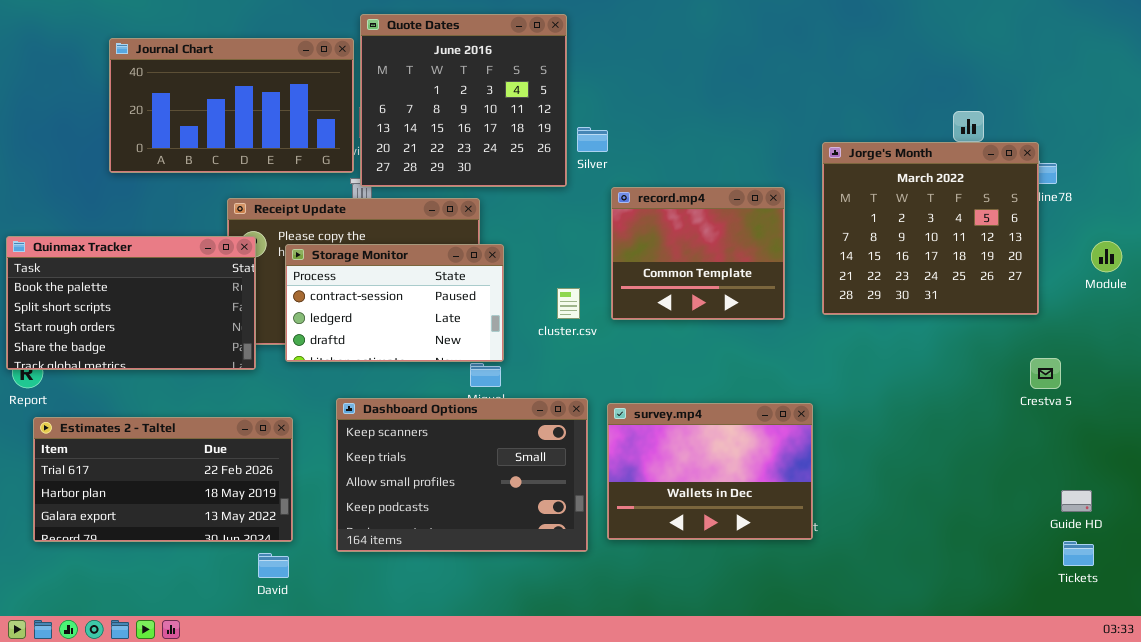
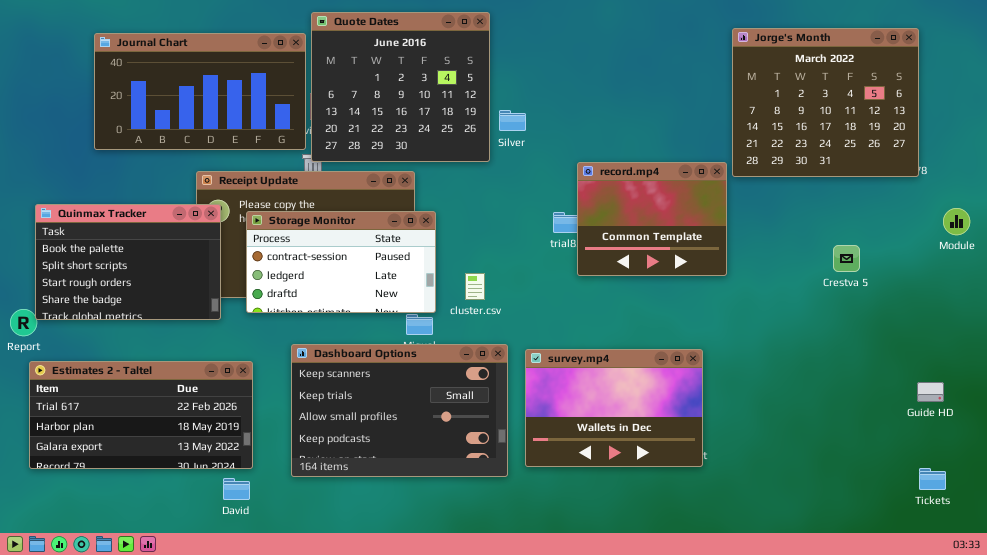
Jorge's Month: [822,142,1039,315] -> [732,28,919,177], moved
record.mp4: [611,187,785,320] -> [577,162,727,276], moved
Quinmax Tracker: [6,236,256,370] -> [35,204,221,320], resized
cluster.csv: [557,288,580,319] -> [465,273,485,300], moved
Crestva 5: [1030,358,1061,389] -> [833,245,860,272], moved
Guide HD: [1061,490,1092,512] -> [917,382,944,402], moved

